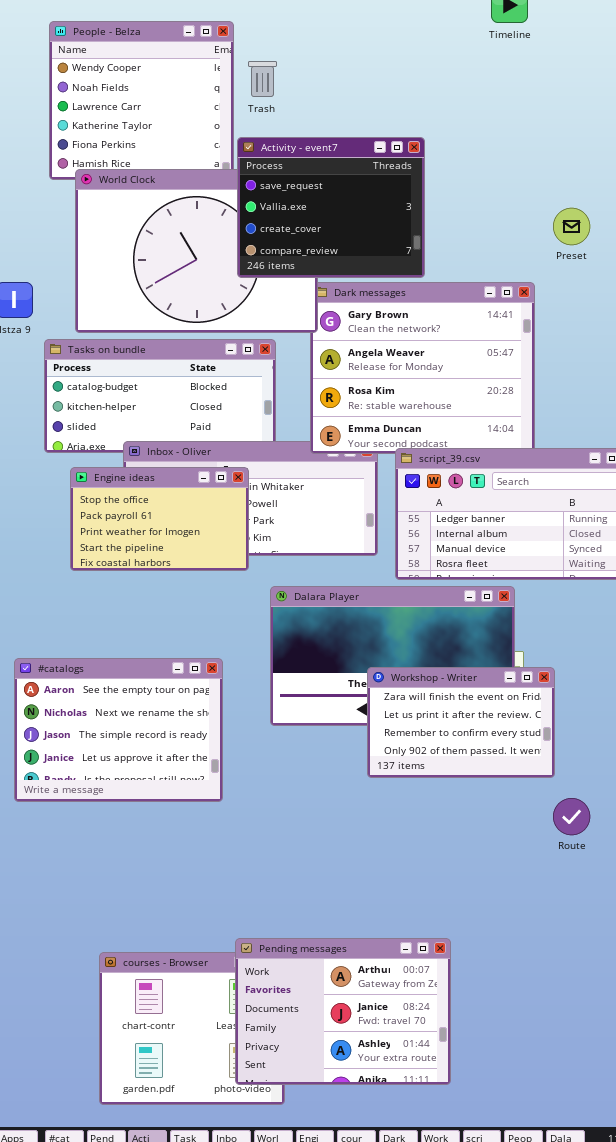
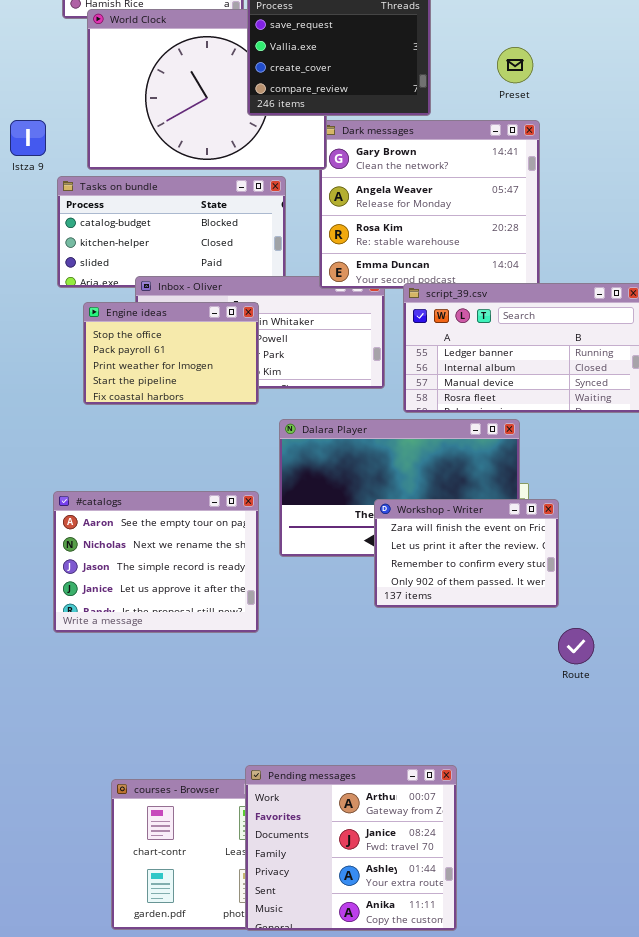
Preset: [553,208,590,245] -> [497,47,533,83], moved
#catalogs: [14,658,223,802] -> [53,491,259,633], moved
Pending messages: [235,938,451,1085] -> [245,765,457,931], resized

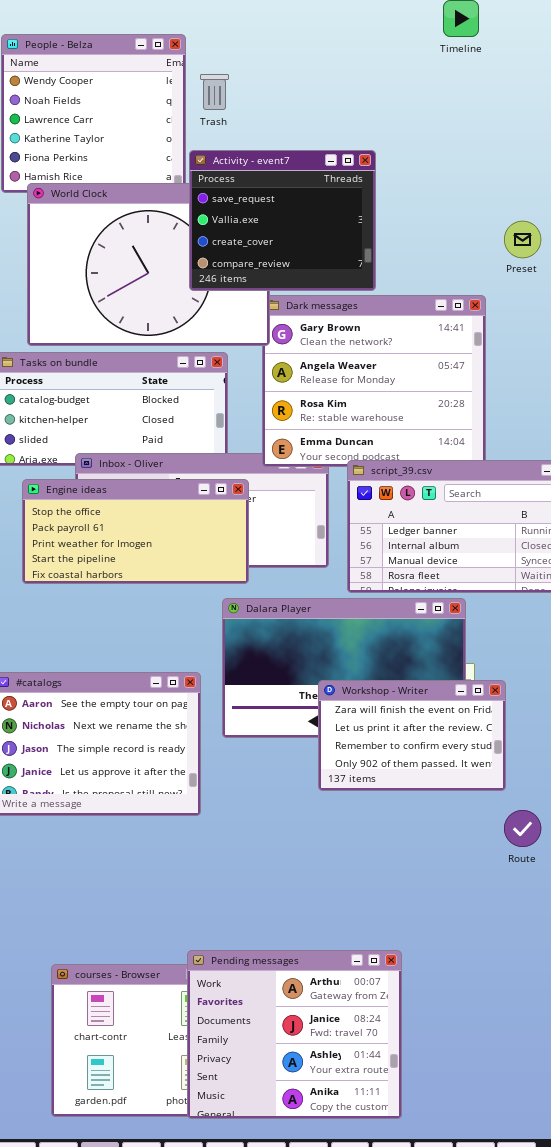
Preset: [497,47,533,83] -> [504,221,541,258], moved
Engine ideas: [83,302,259,405] -> [22,479,249,584], resized

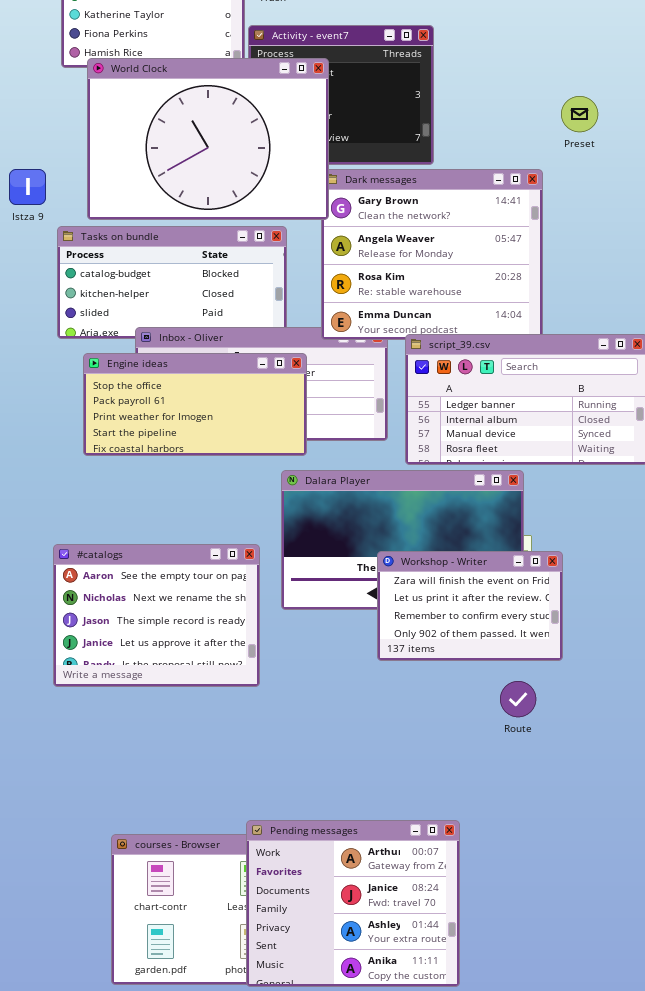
World Clock: [27,183,270,346] -> [87,58,329,220], raised
Route: [504,810,541,847] -> [500,681,536,717], moved

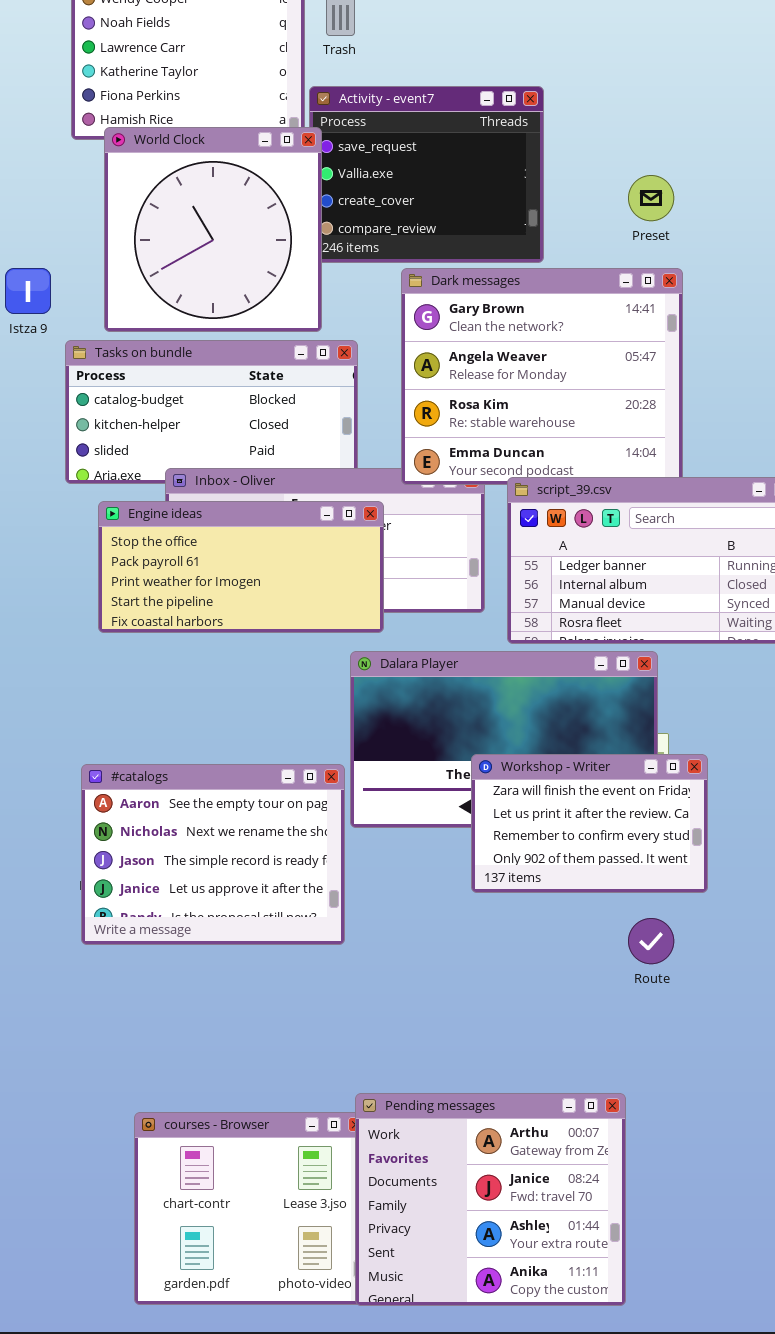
World Clock: [87,58,329,220] -> [104,127,322,332], resized
Preset: [561,96,598,132] -> [628,175,674,221], moved
#catalogs: [53,544,260,687] -> [81,764,345,945], moved
Pending messages: [246,820,460,987] -> [355,1093,626,1306], moved

